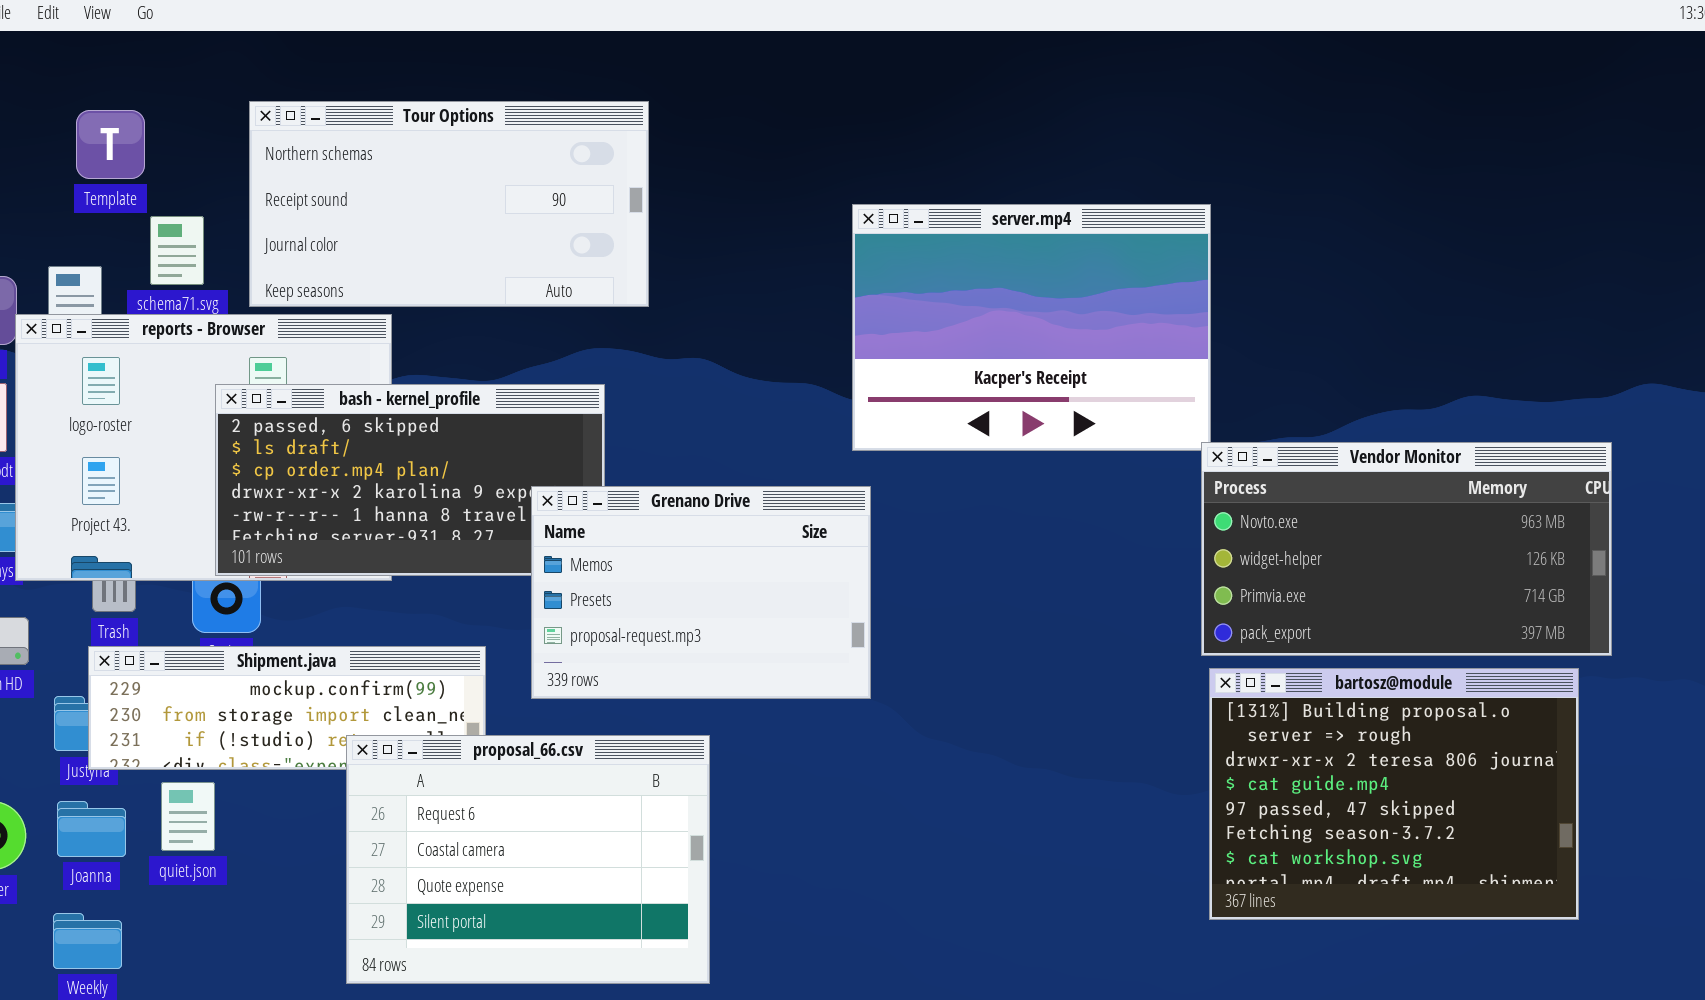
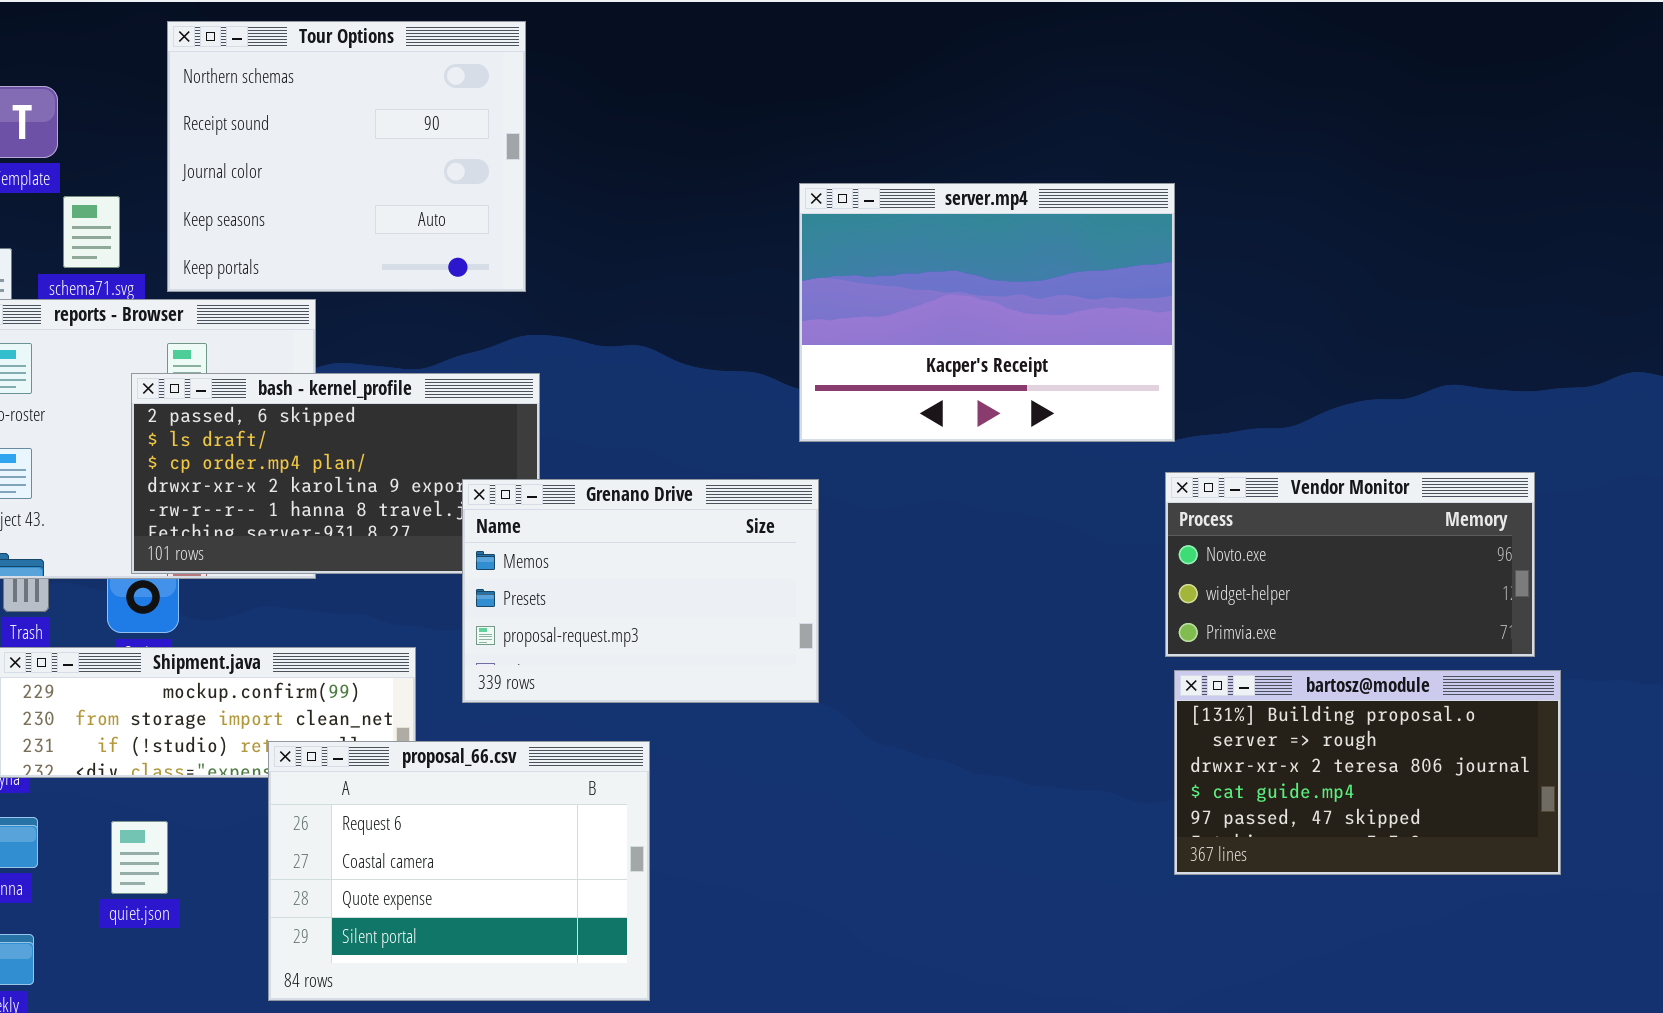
Tour Options: [249,101,649,307] -> [167,21,526,292], resized
Vendor Monitor: [1201,442,1612,656] -> [1165,472,1535,657], resized
bartosz@module: [1209,668,1579,920] -> [1174,670,1561,875], resized
quiet.json: [161,782,215,851] -> [111,821,168,894], moved

